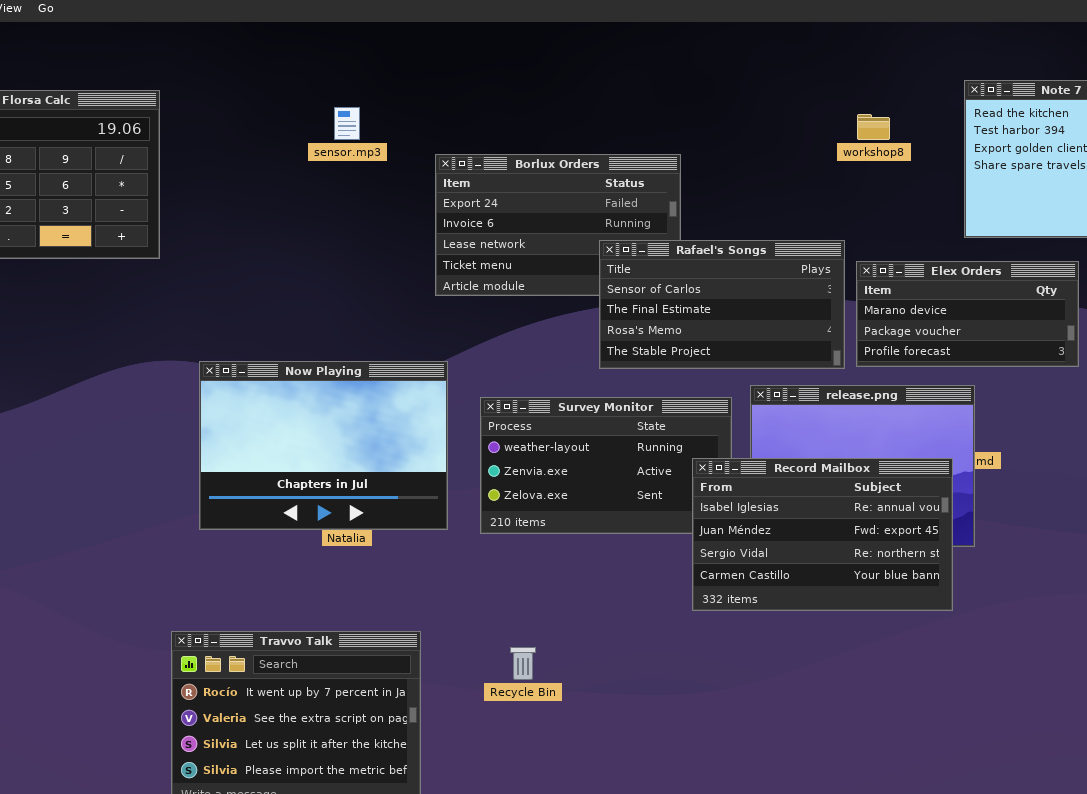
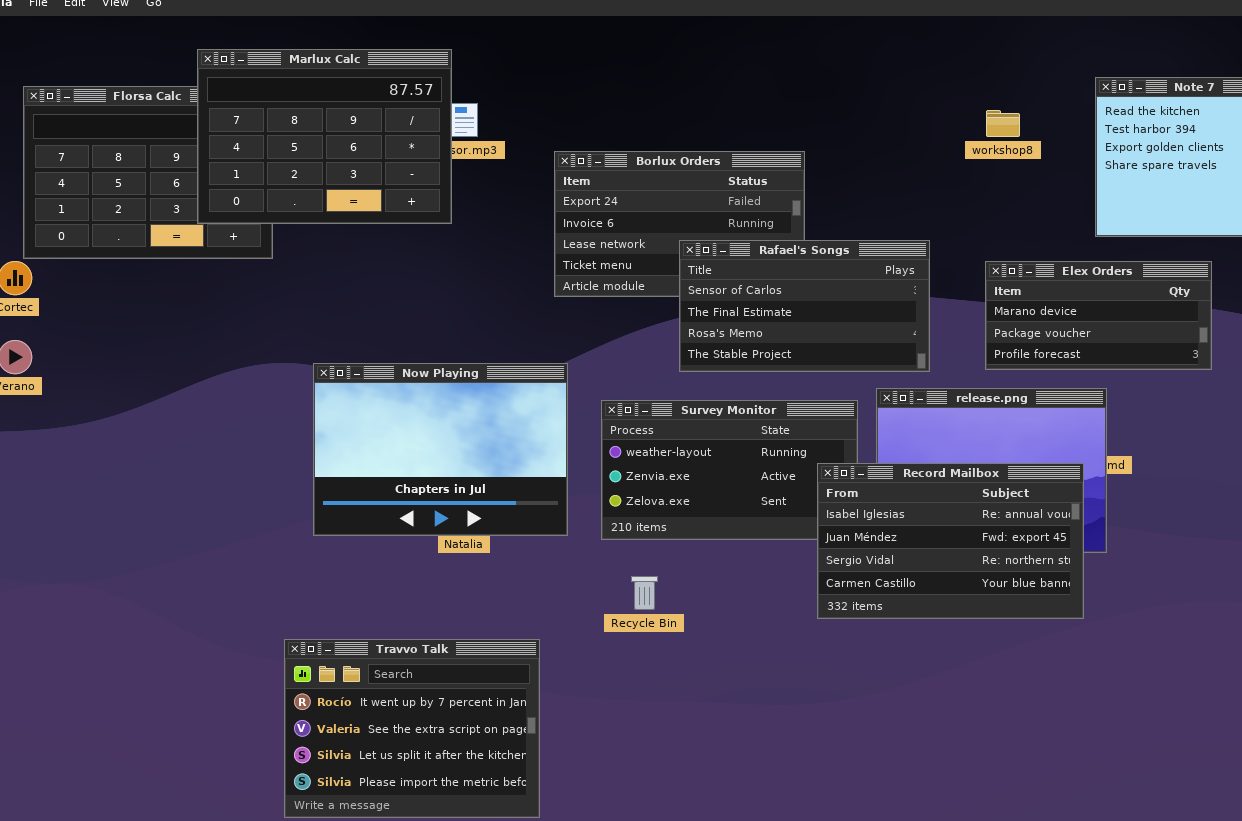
Marlux Calc: none -> [197,49,452,224], opened
Rafael's Songs: [599,240,845,369] -> [679,240,930,372], moved
Recycle Bin: [510,647,536,680] -> [631,576,658,610], moved

